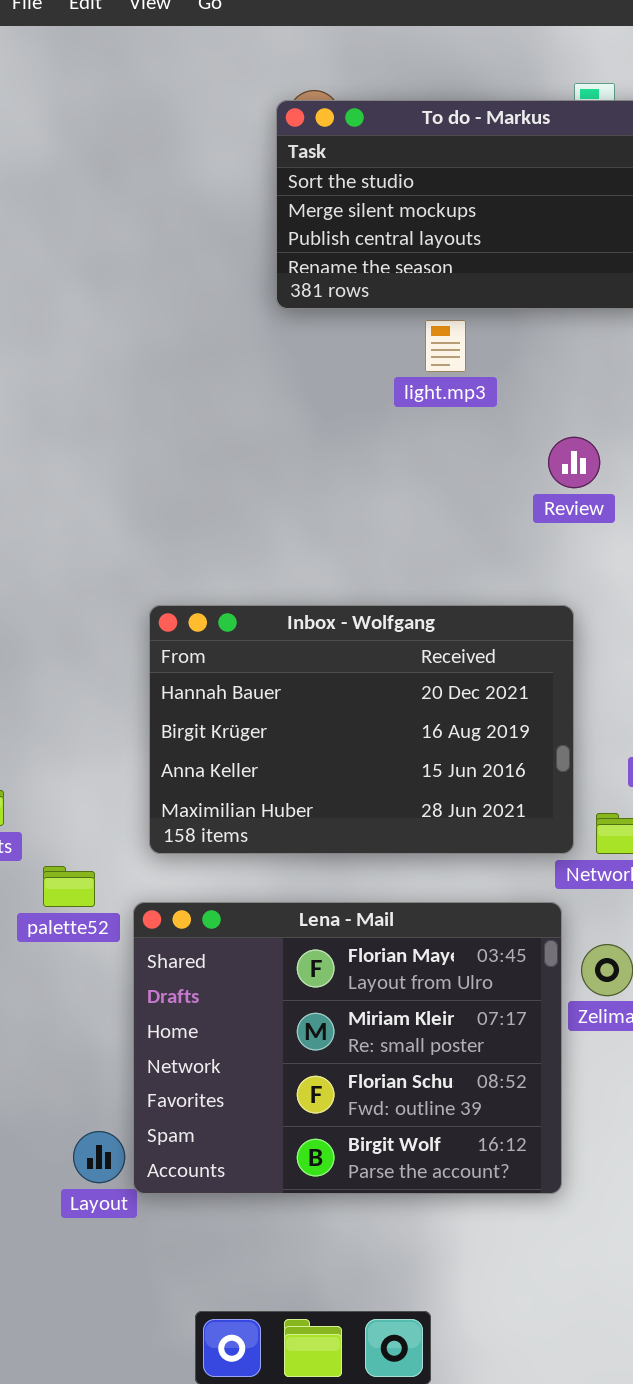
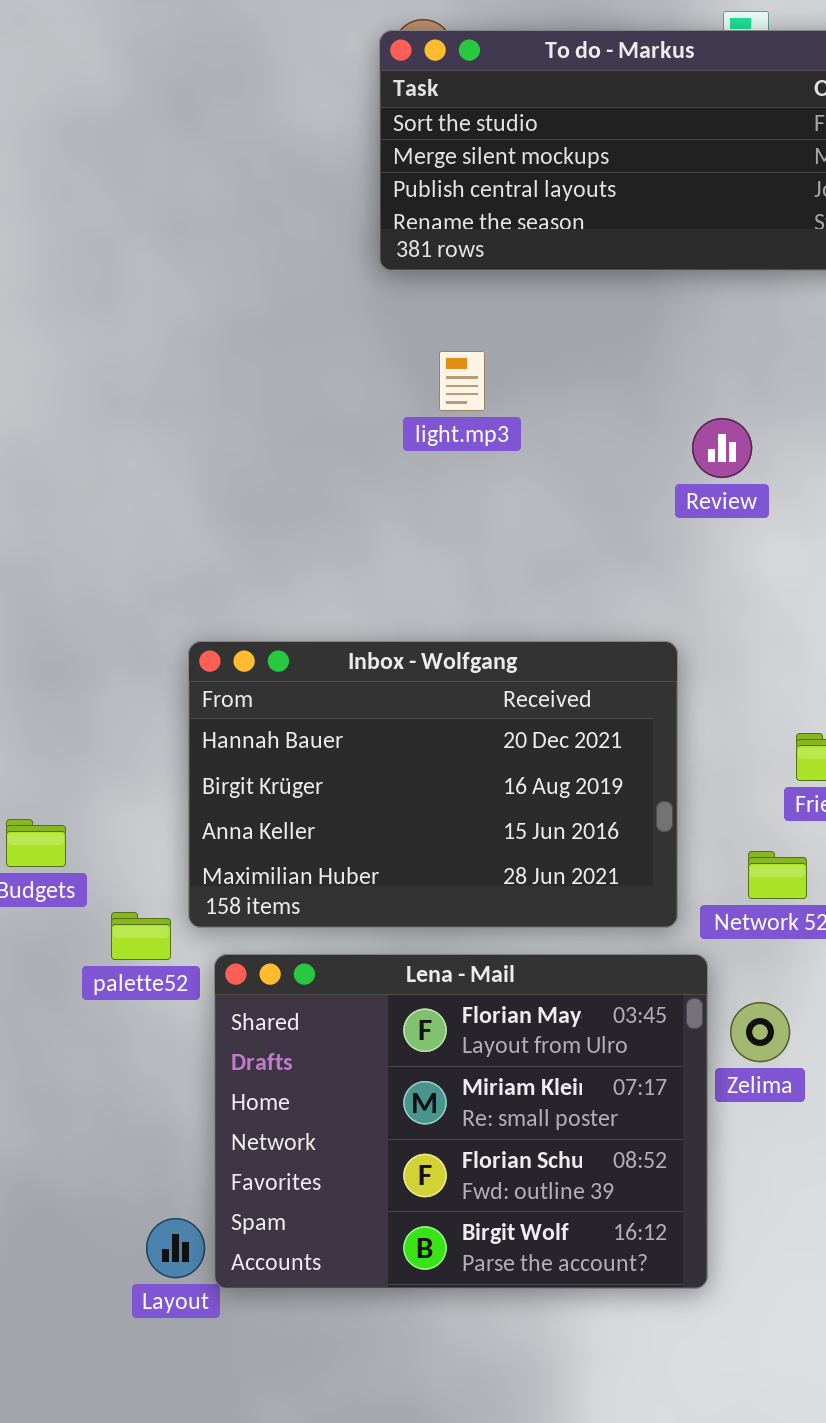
light.mp3: [425,320,466,372] -> [439,351,485,411], moved
Inbox - Wolfgang: [149,605,574,854] -> [188,641,678,928], moved

